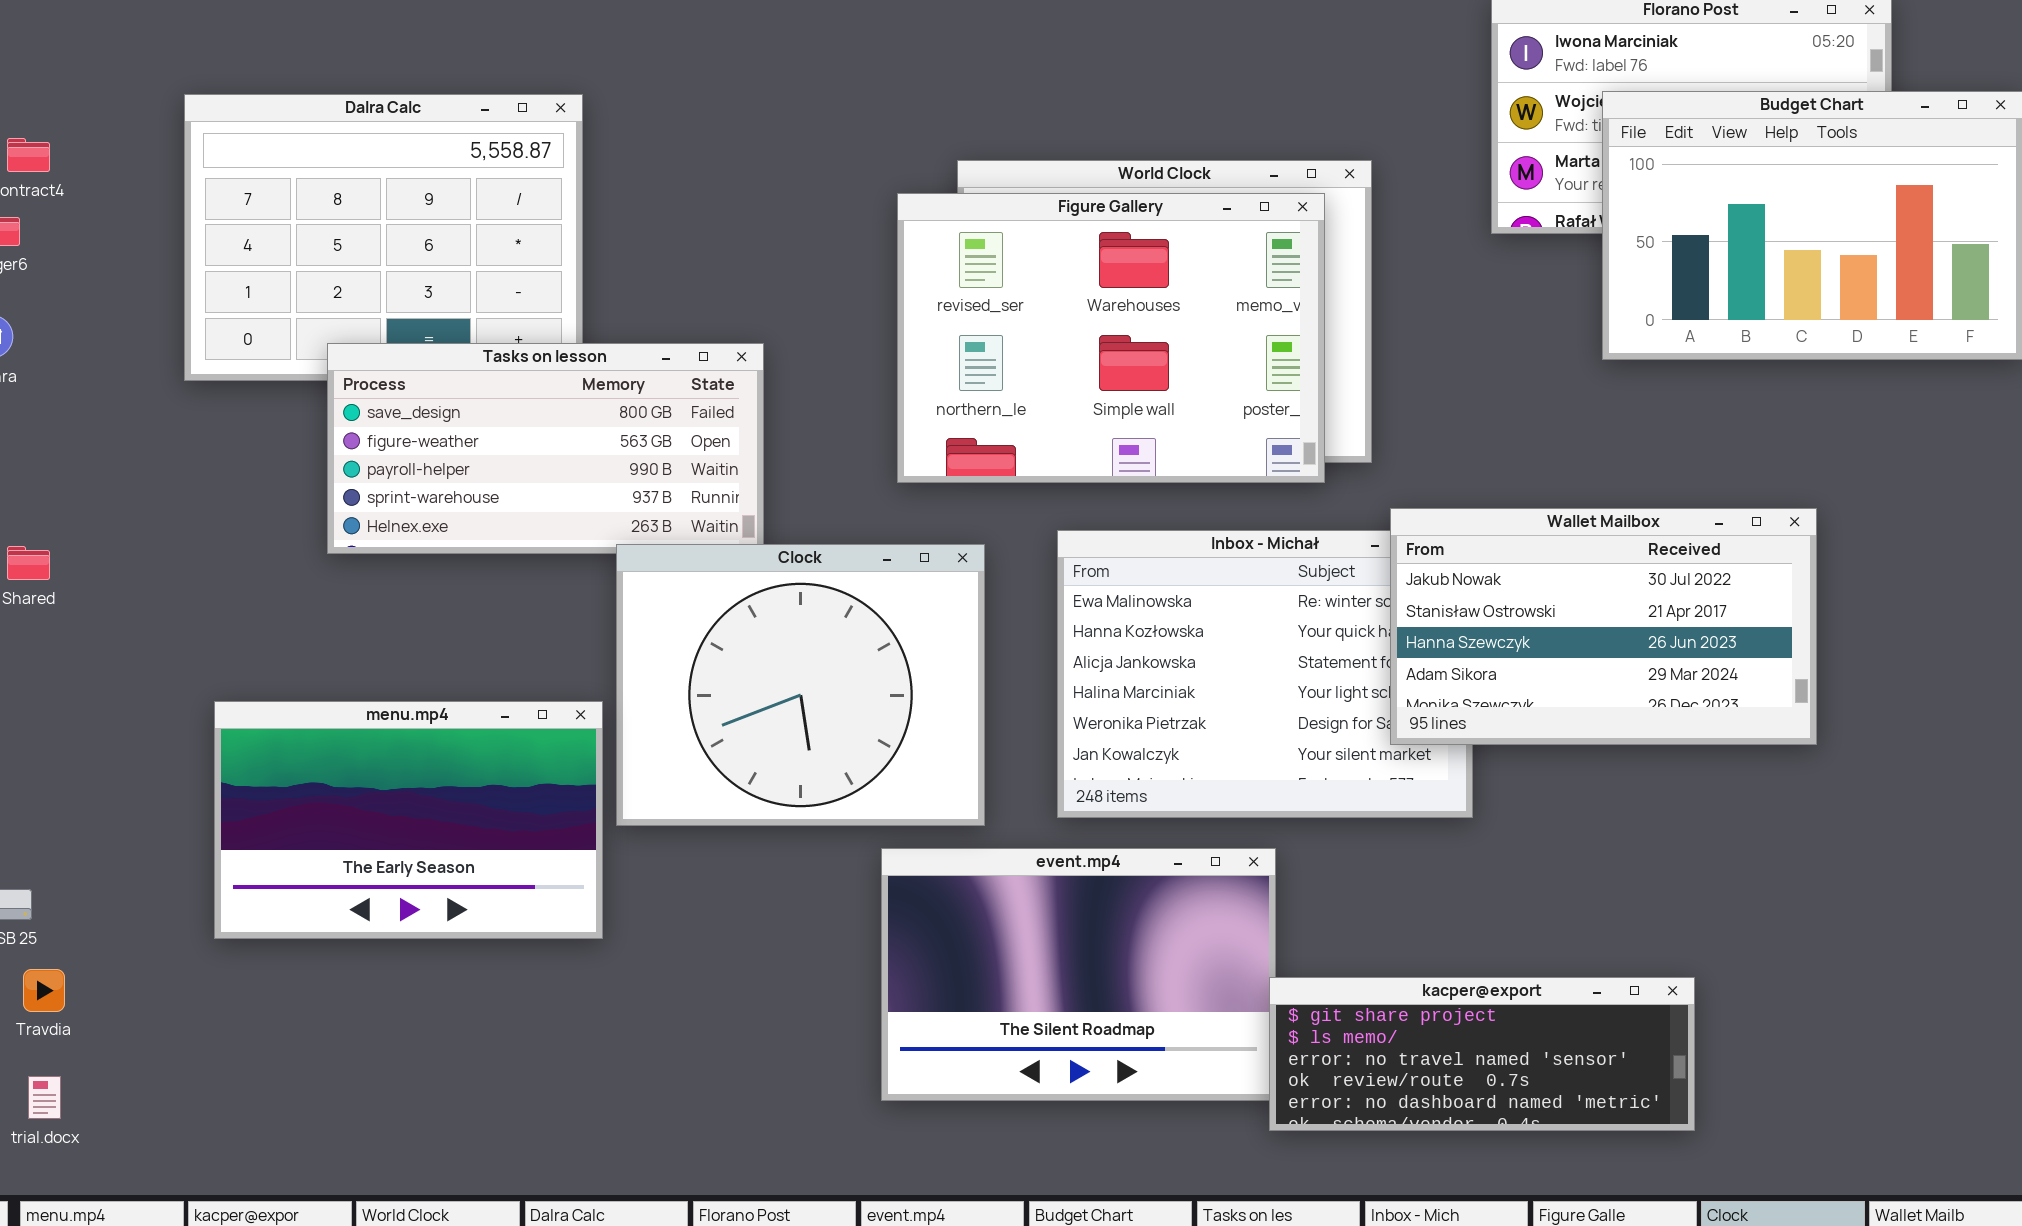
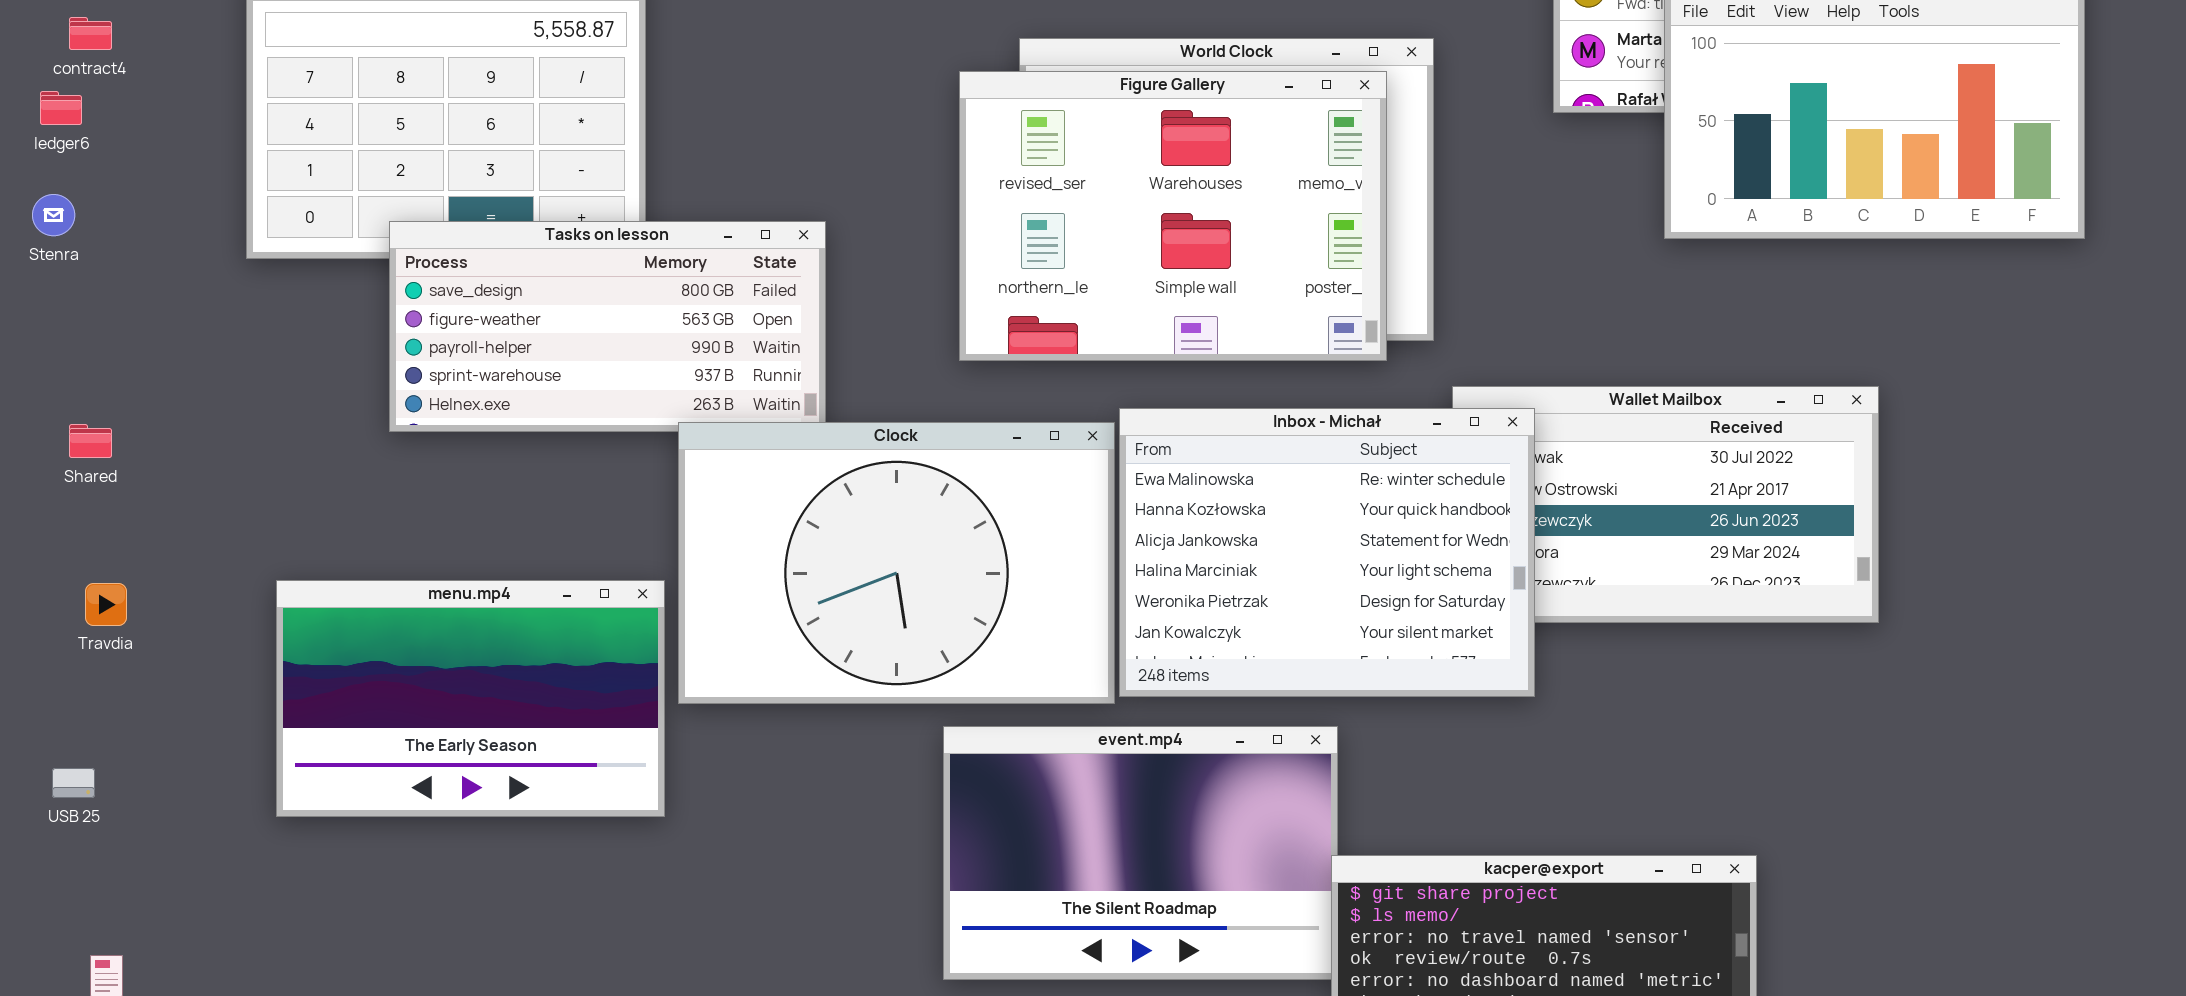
Inbox - Michał: [1057,530,1473,818] -> [1119,408,1535,697], raised
Clock: [616,544,985,826] -> [678,422,1115,704], resized
Travdia: [23,969,65,1012] -> [85,583,127,626], moved

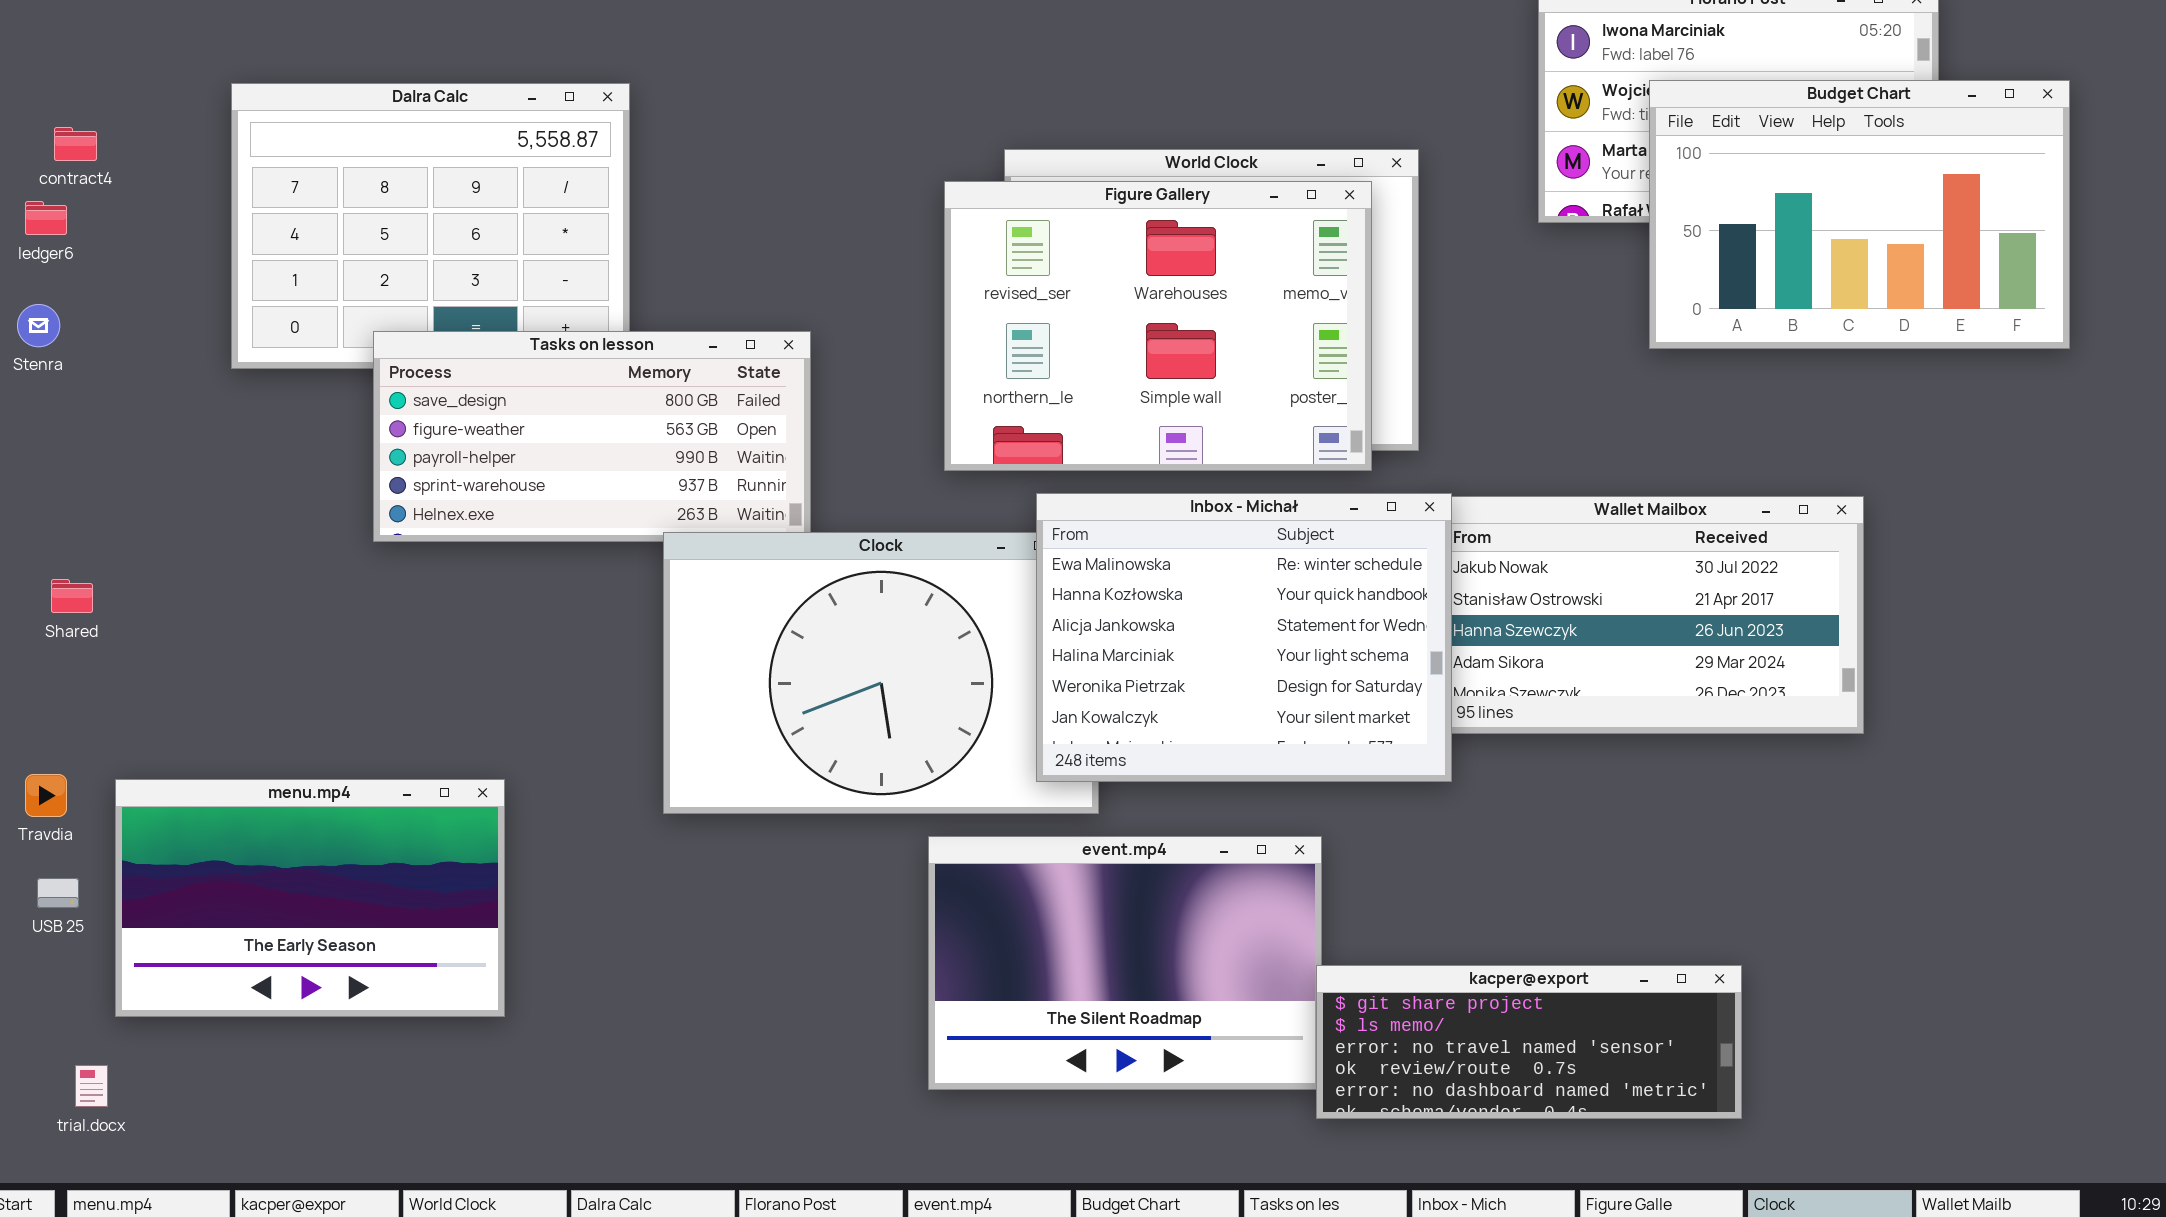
Inbox - Michał: [1119,408,1535,697] -> [1036,493,1452,782], moved
Shared: [69,424,112,458] -> [51,579,93,613], moved
menu.mp4: [276,580,665,817] -> [115,779,505,1017], moved
Travdia: [85,583,127,626] -> [25,774,67,817], moved

